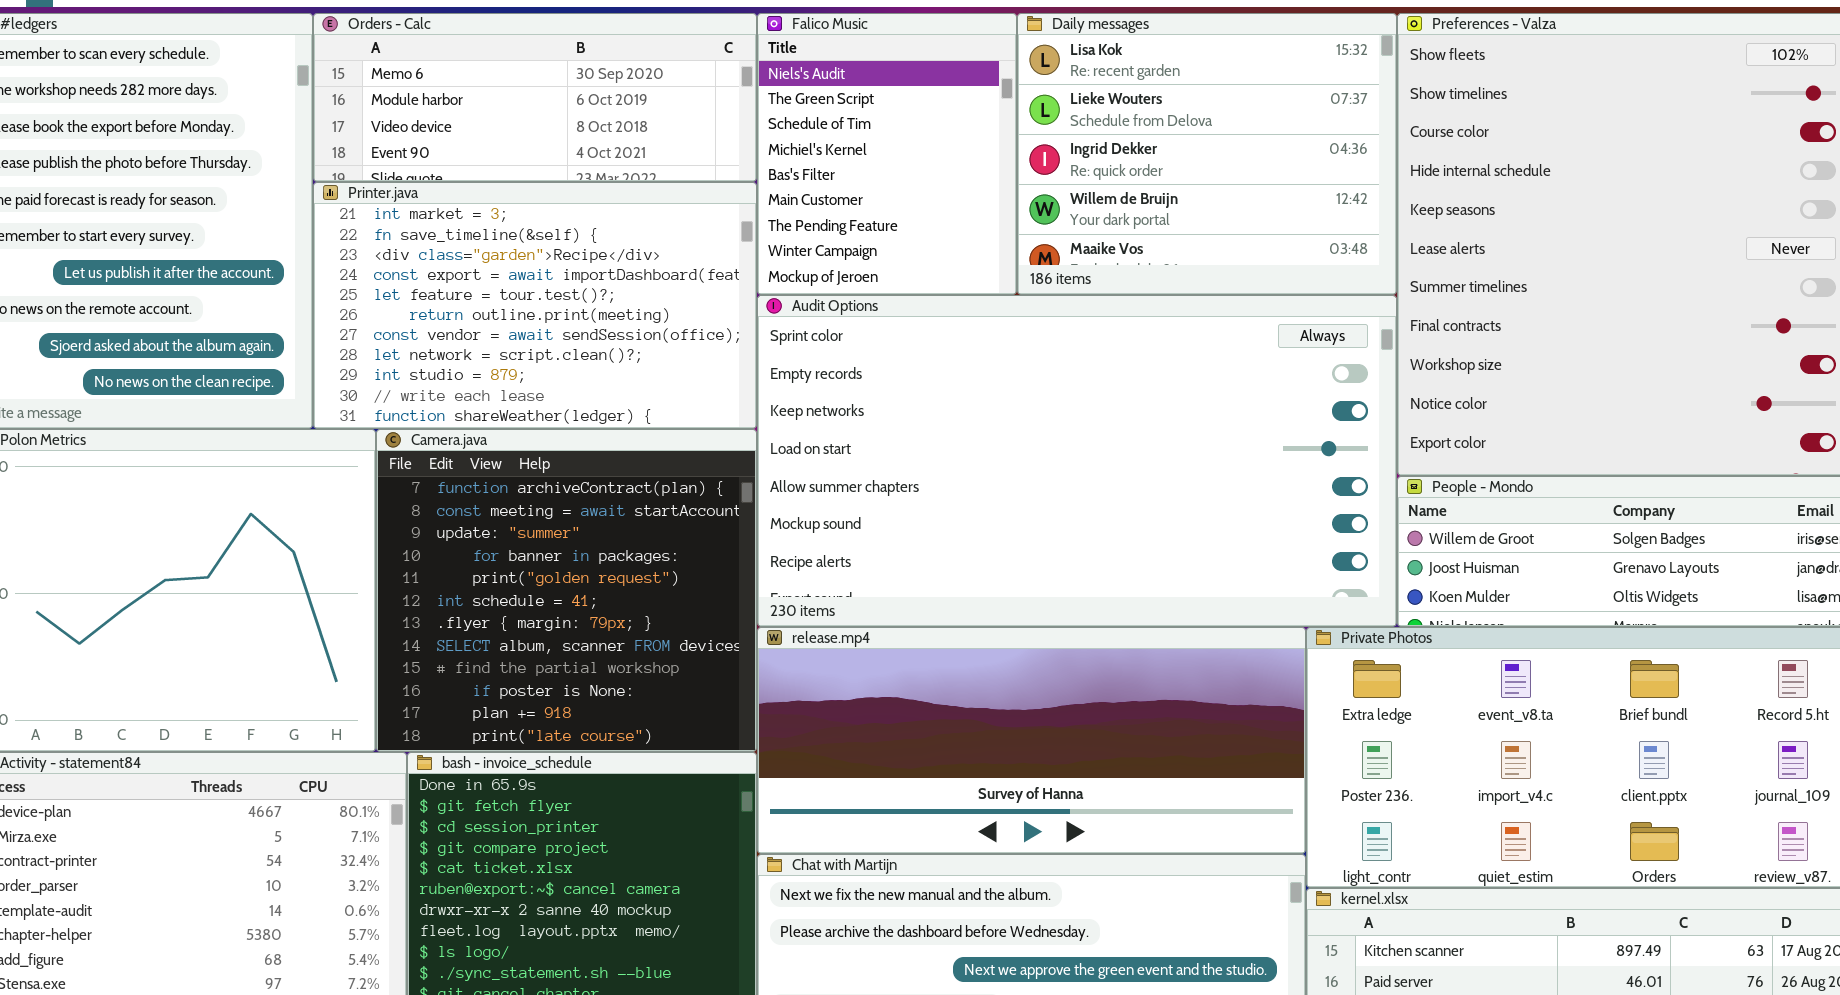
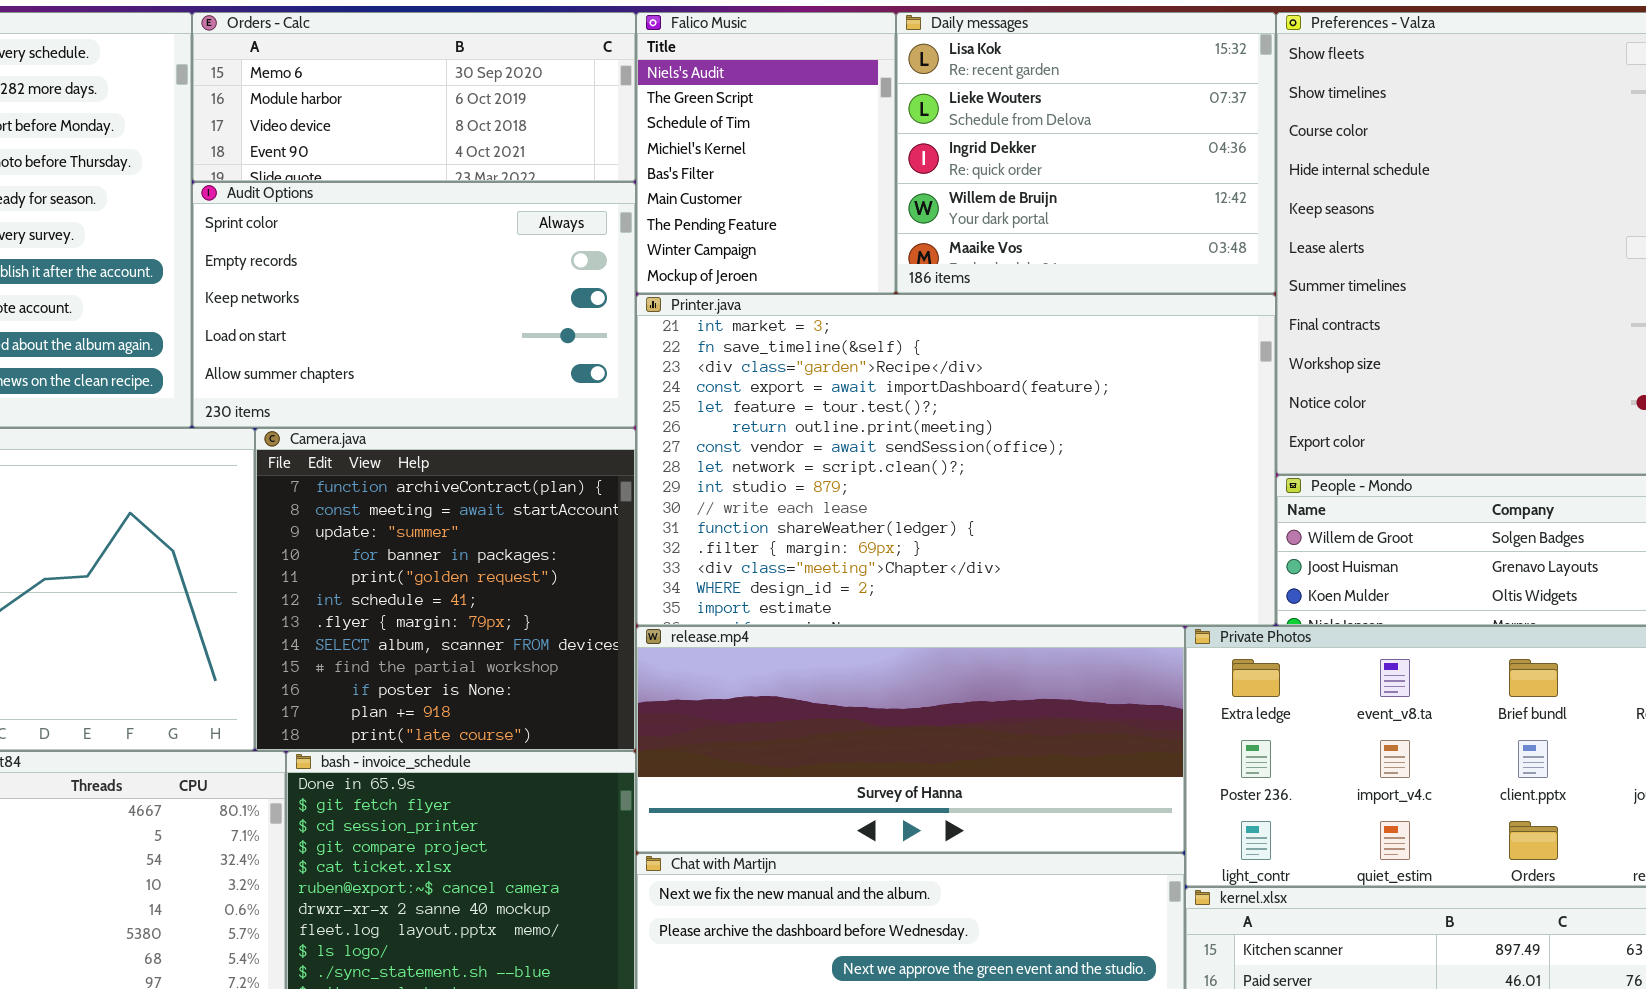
Printer.java: [313,182,757,429] -> [636,294,1276,626], moved, resized
Audit Options: [757,295,1397,627] -> [192,182,636,428], moved, resized

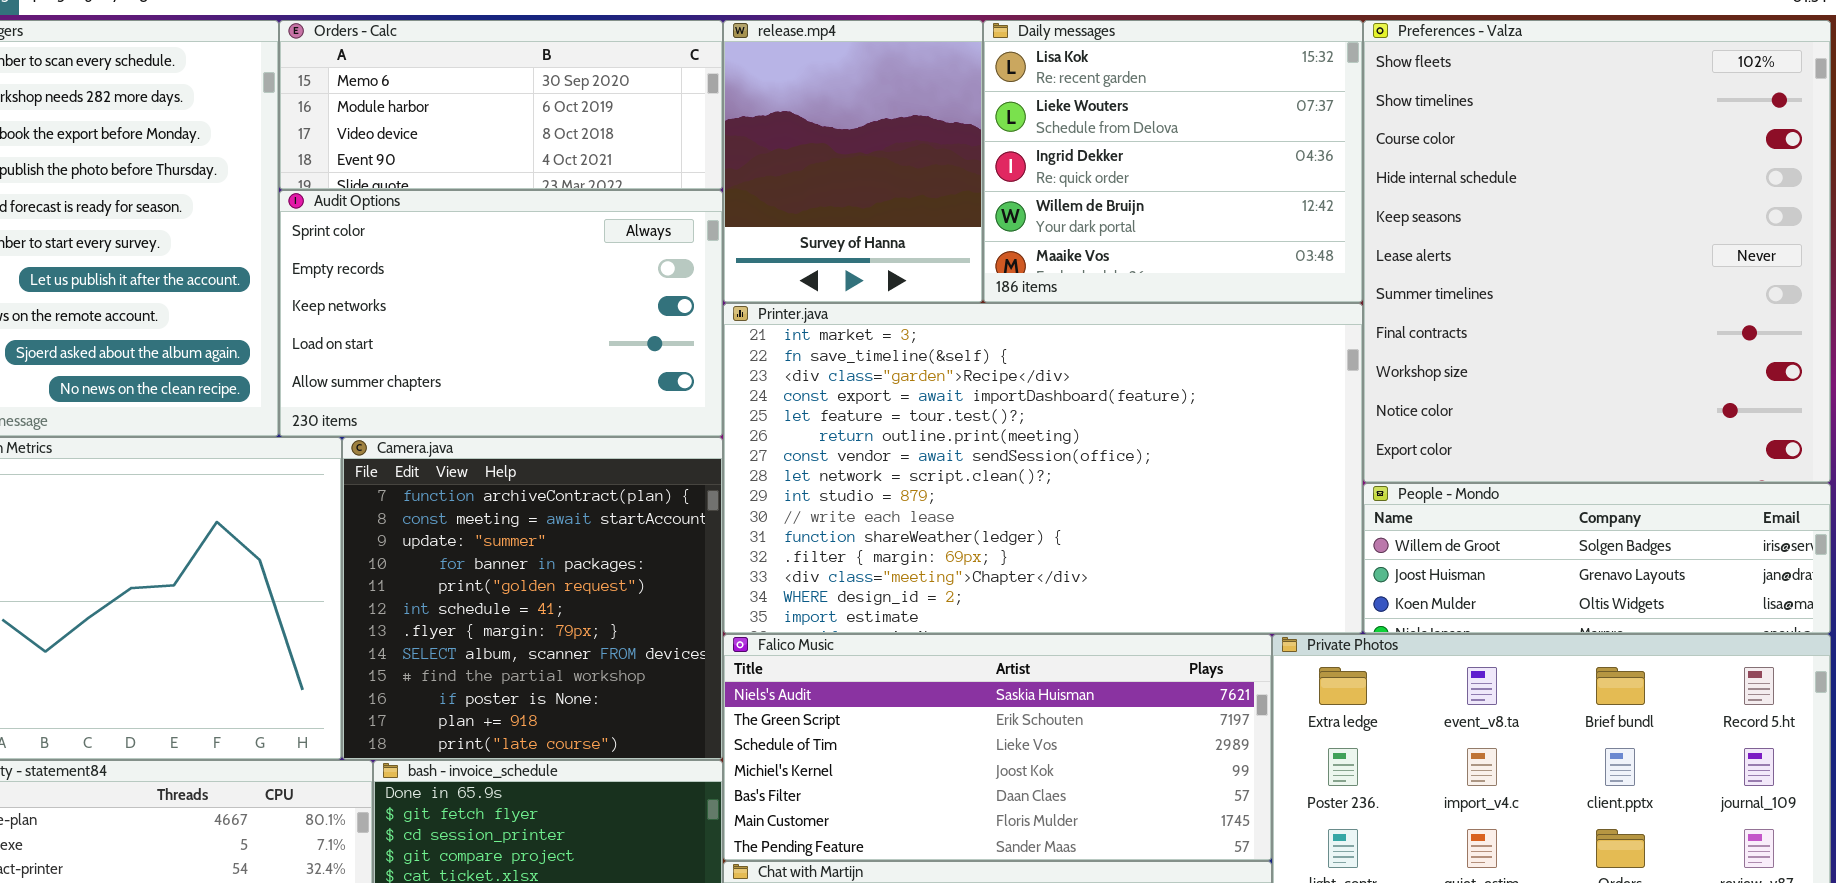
Falico Music: [636,12,896,294] -> [723,634,1272,861], moved, resized
release.mp4: [636,626,1185,853] -> [723,20,983,303], moved, resized

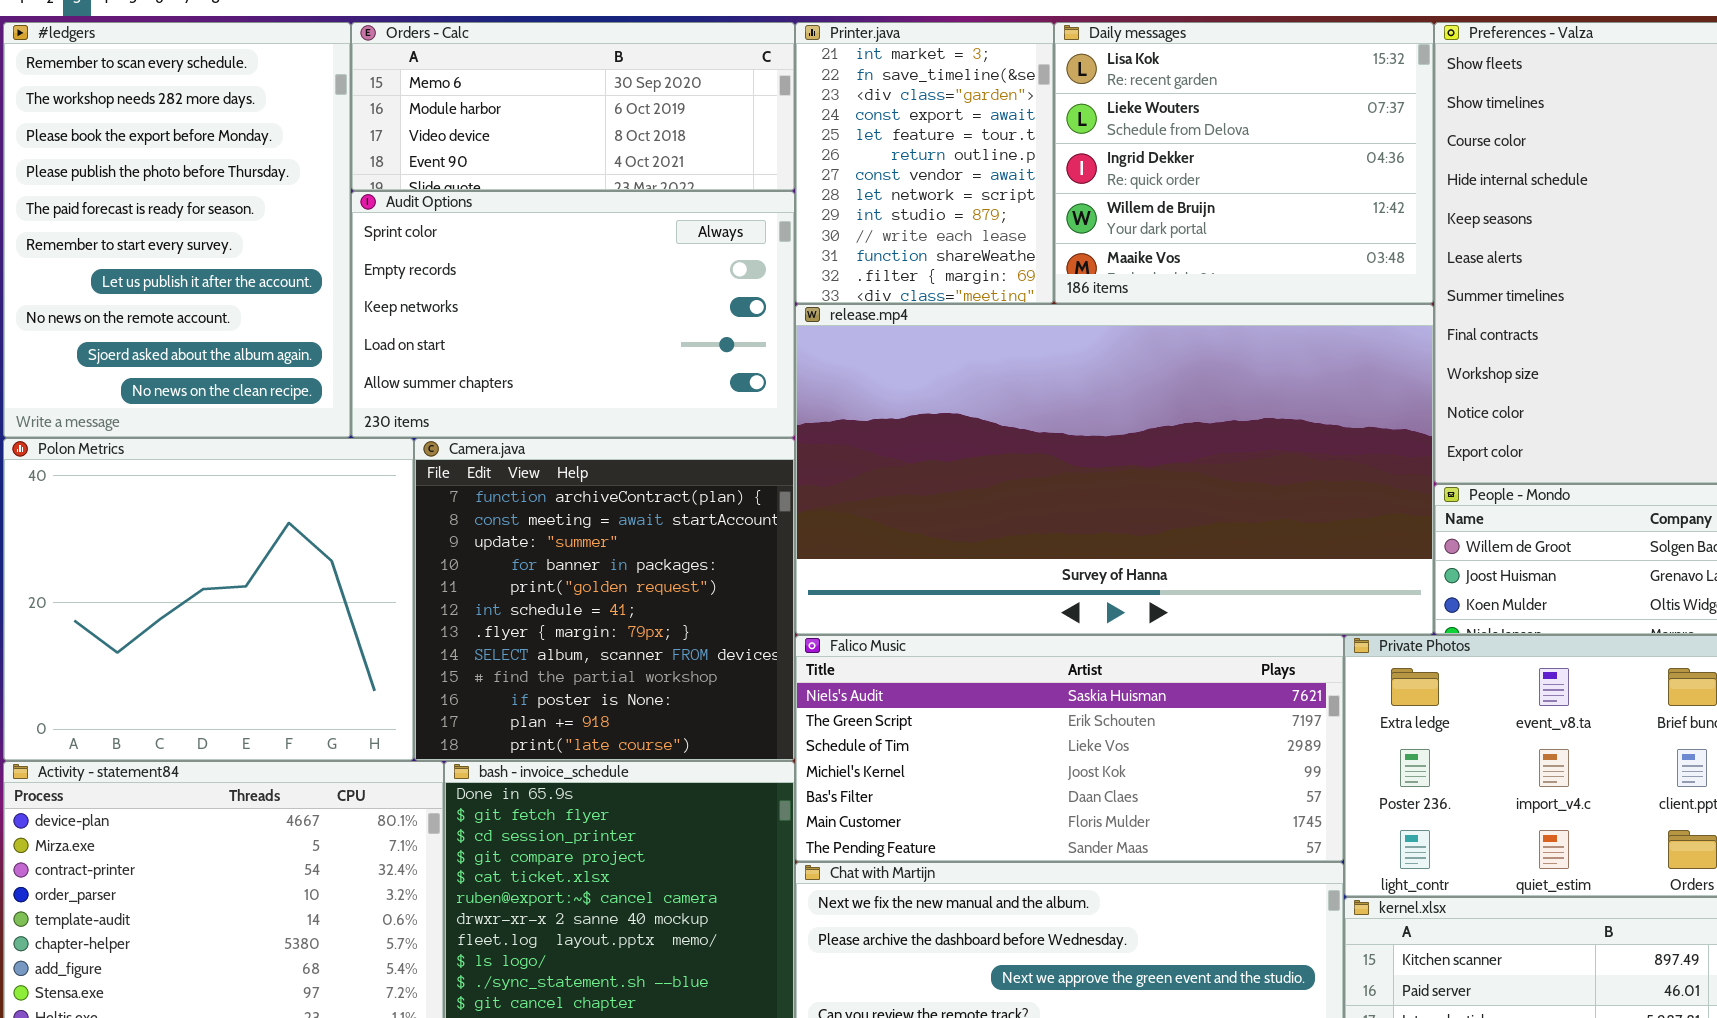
release.mp4: [723,20,983,303] -> [795,304,1434,635], moved, resized
Printer.java: [723,303,1363,634] -> [795,22,1054,304], moved, resized

